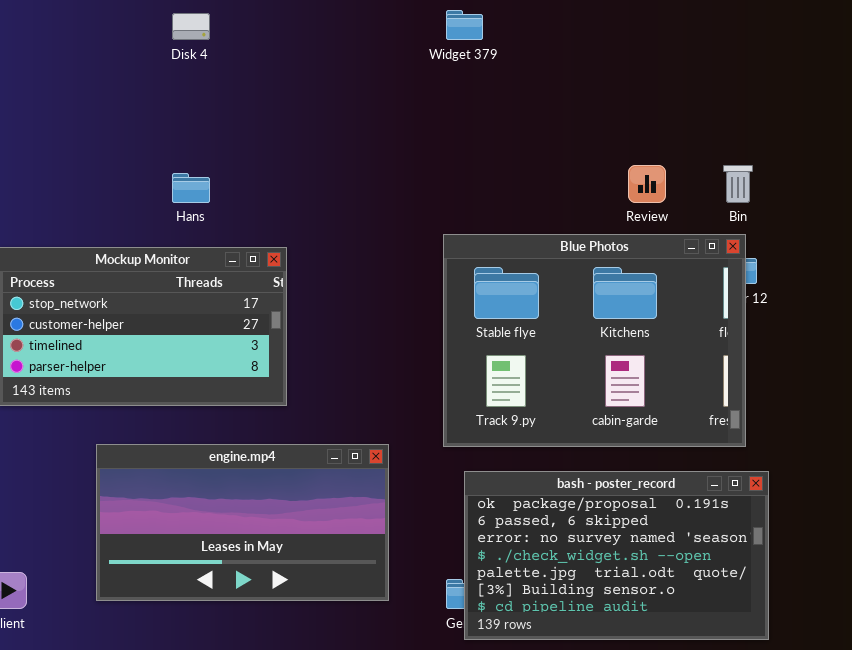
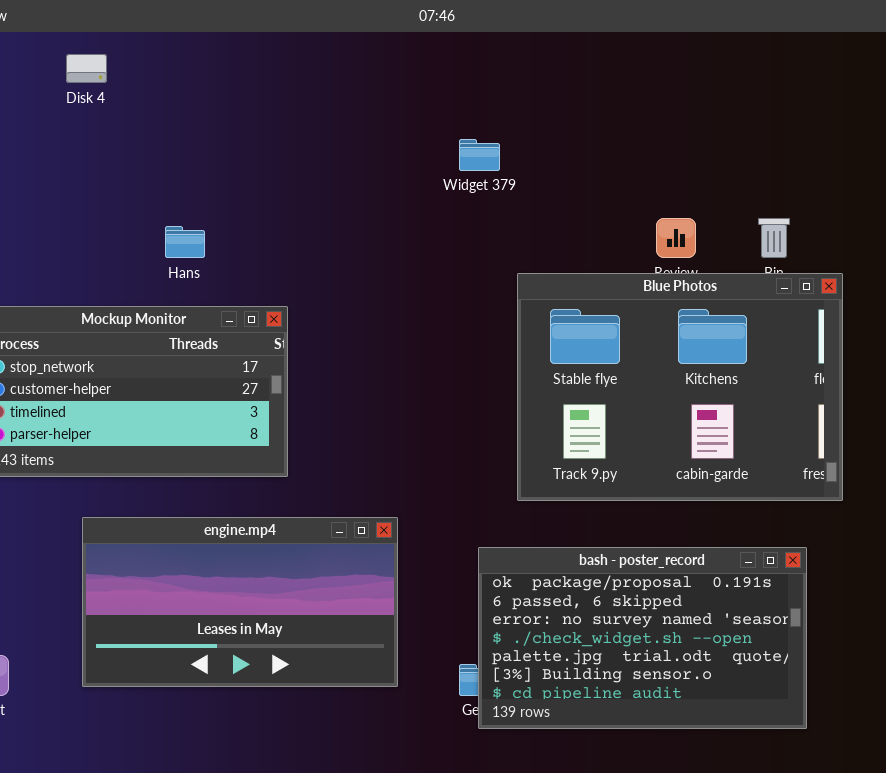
Widget 379: [446,10,483,40] -> [459,139,500,171], moved
Disk 4: [172,13,210,40] -> [66,54,107,83], moved
Blue Photos: [443,234,746,447] -> [517,273,843,501], moved

